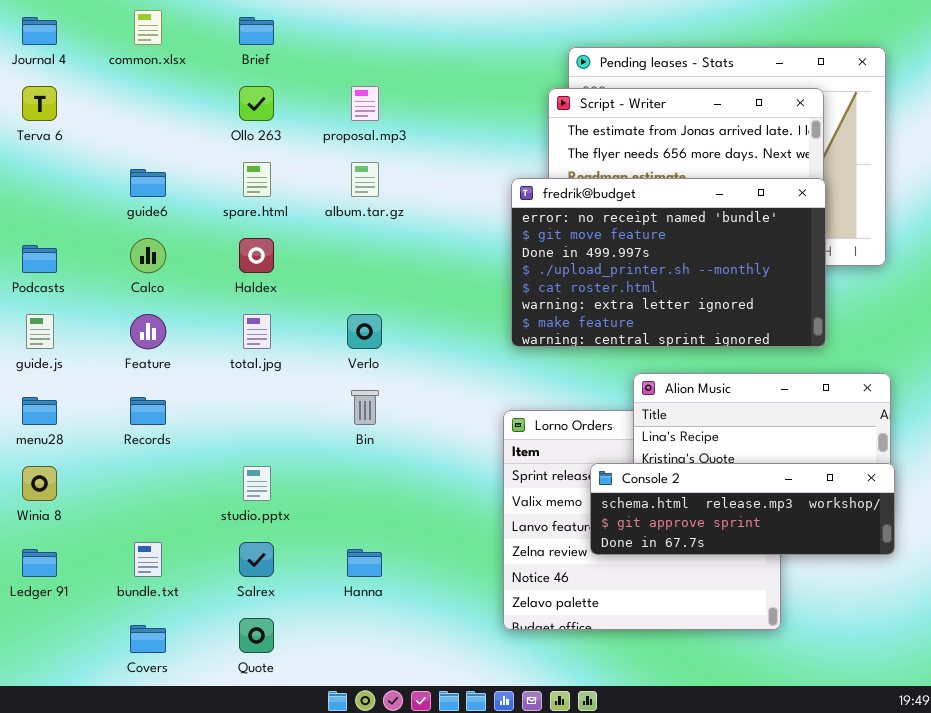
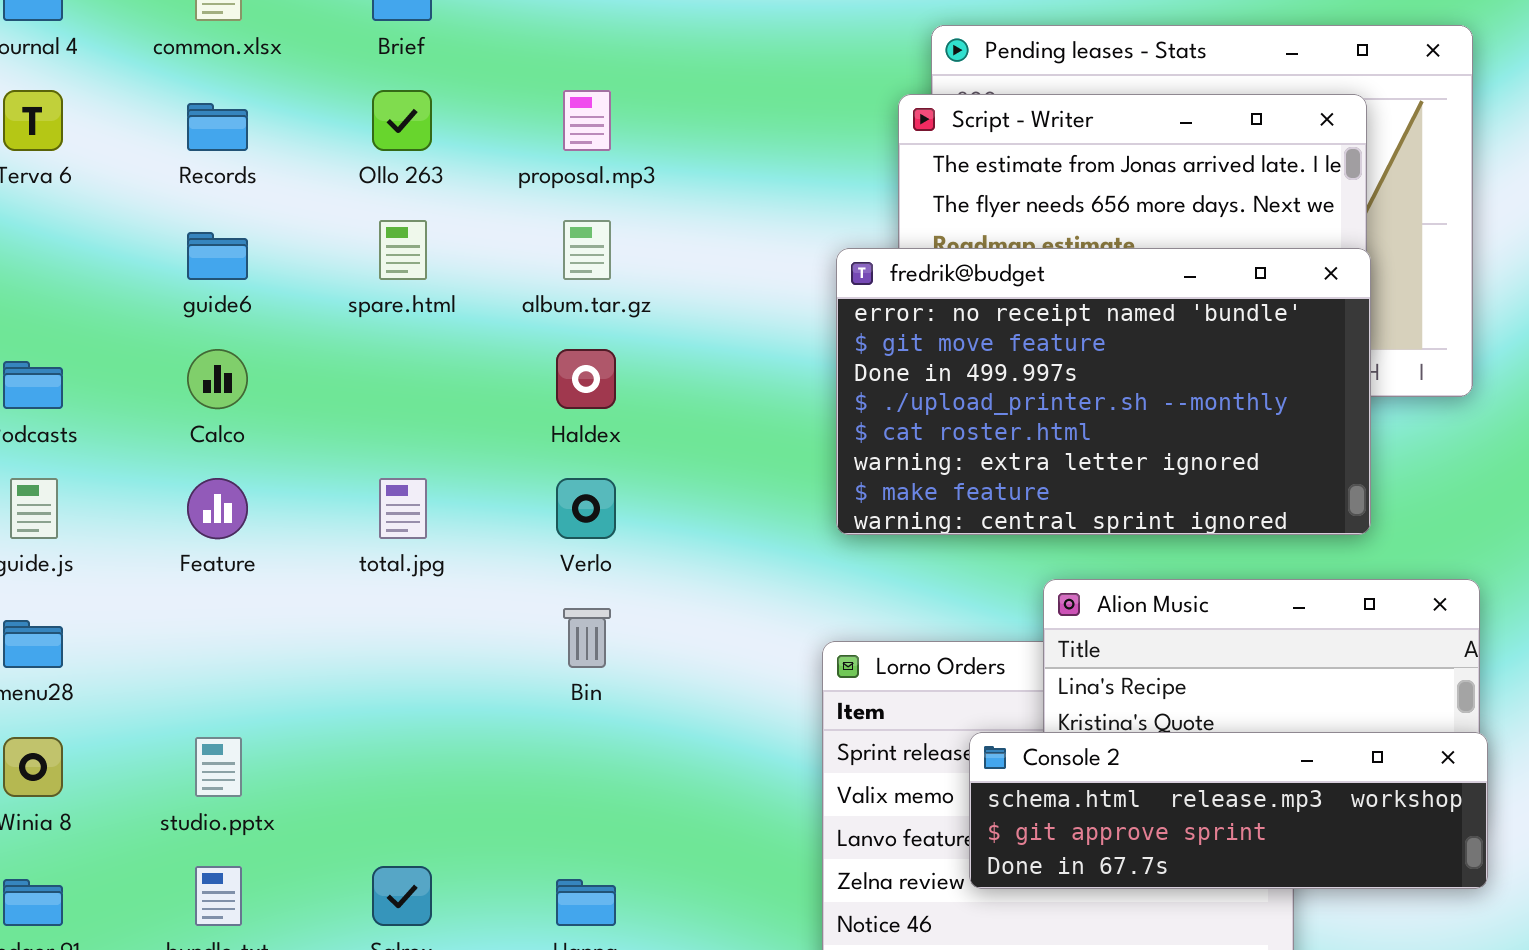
Haldex: [239,238,274,273] -> [556,349,616,409], moved
Records: [130,397,166,425] -> [187,103,248,151], moved
studio.pptx: [243,466,271,501] -> [195,737,242,797], moved

